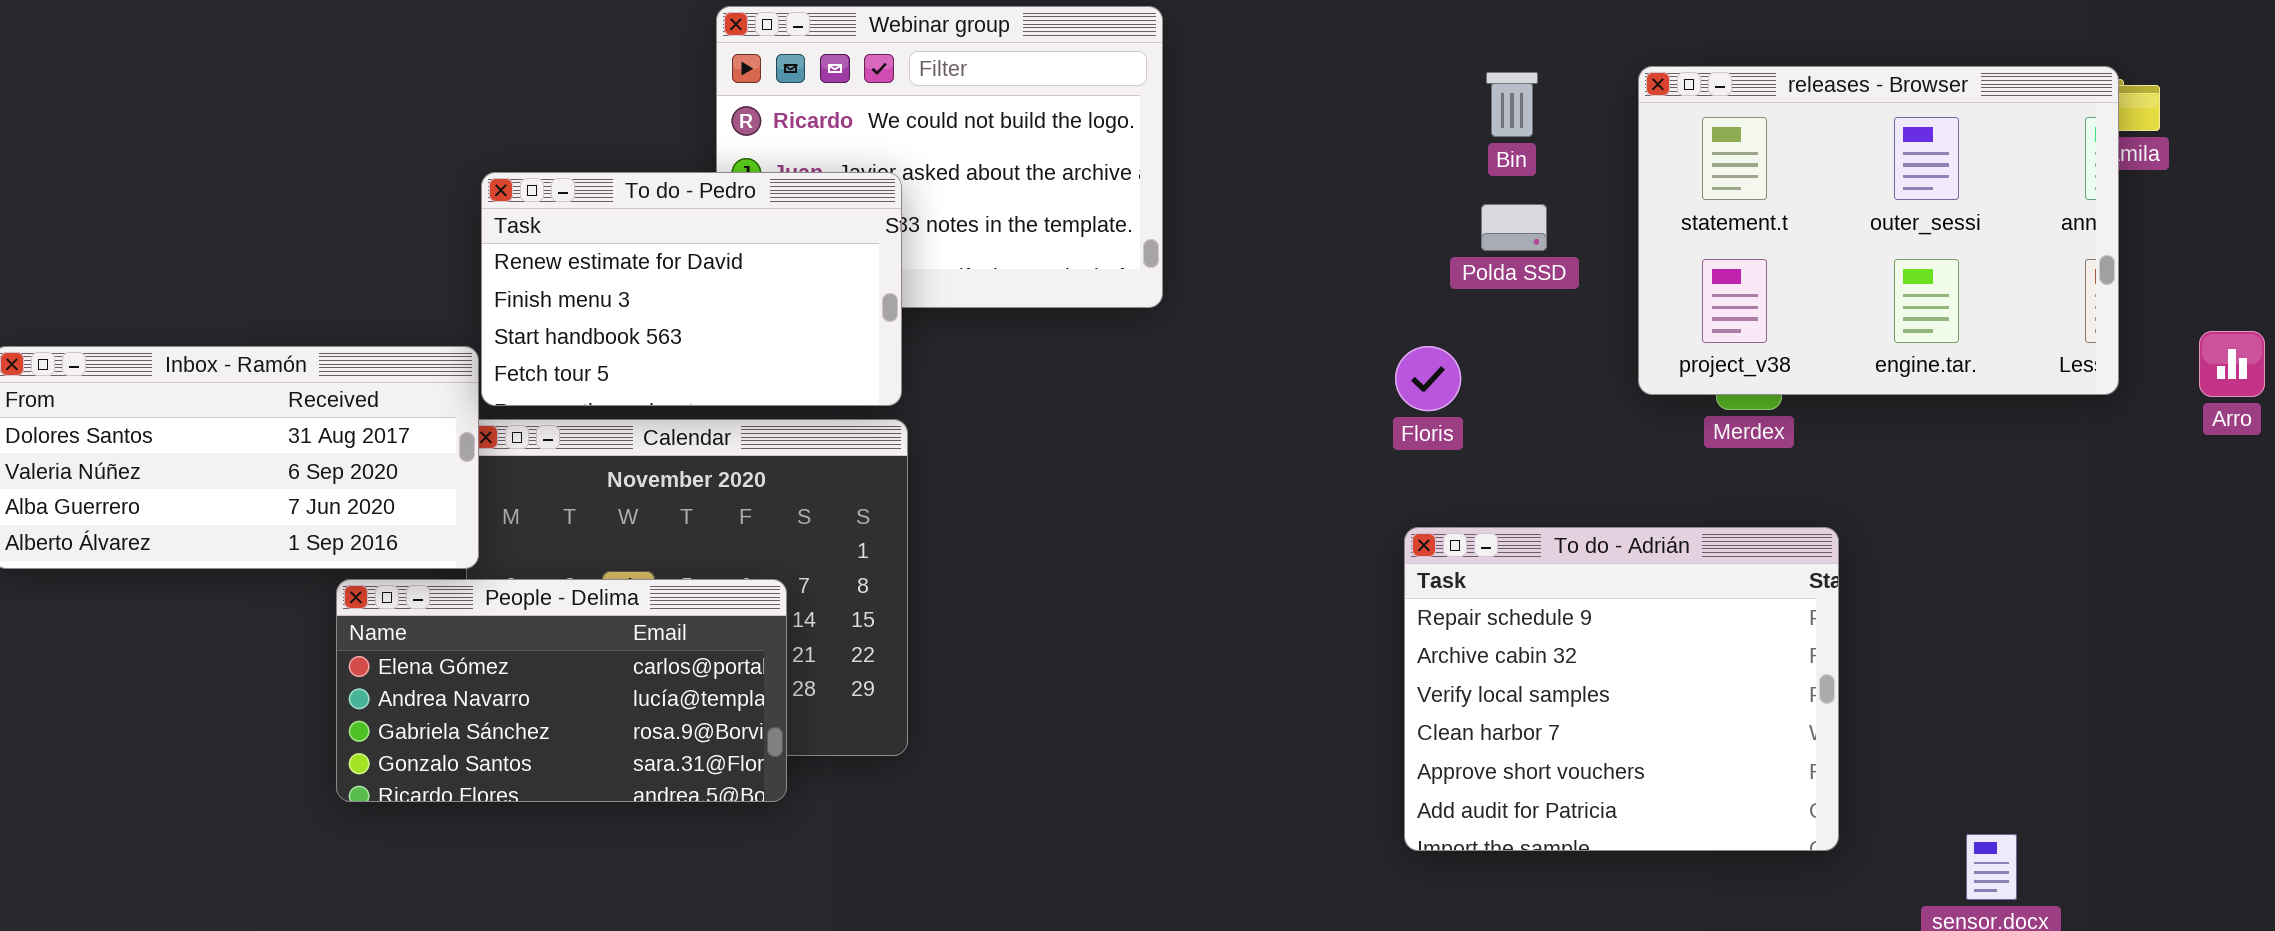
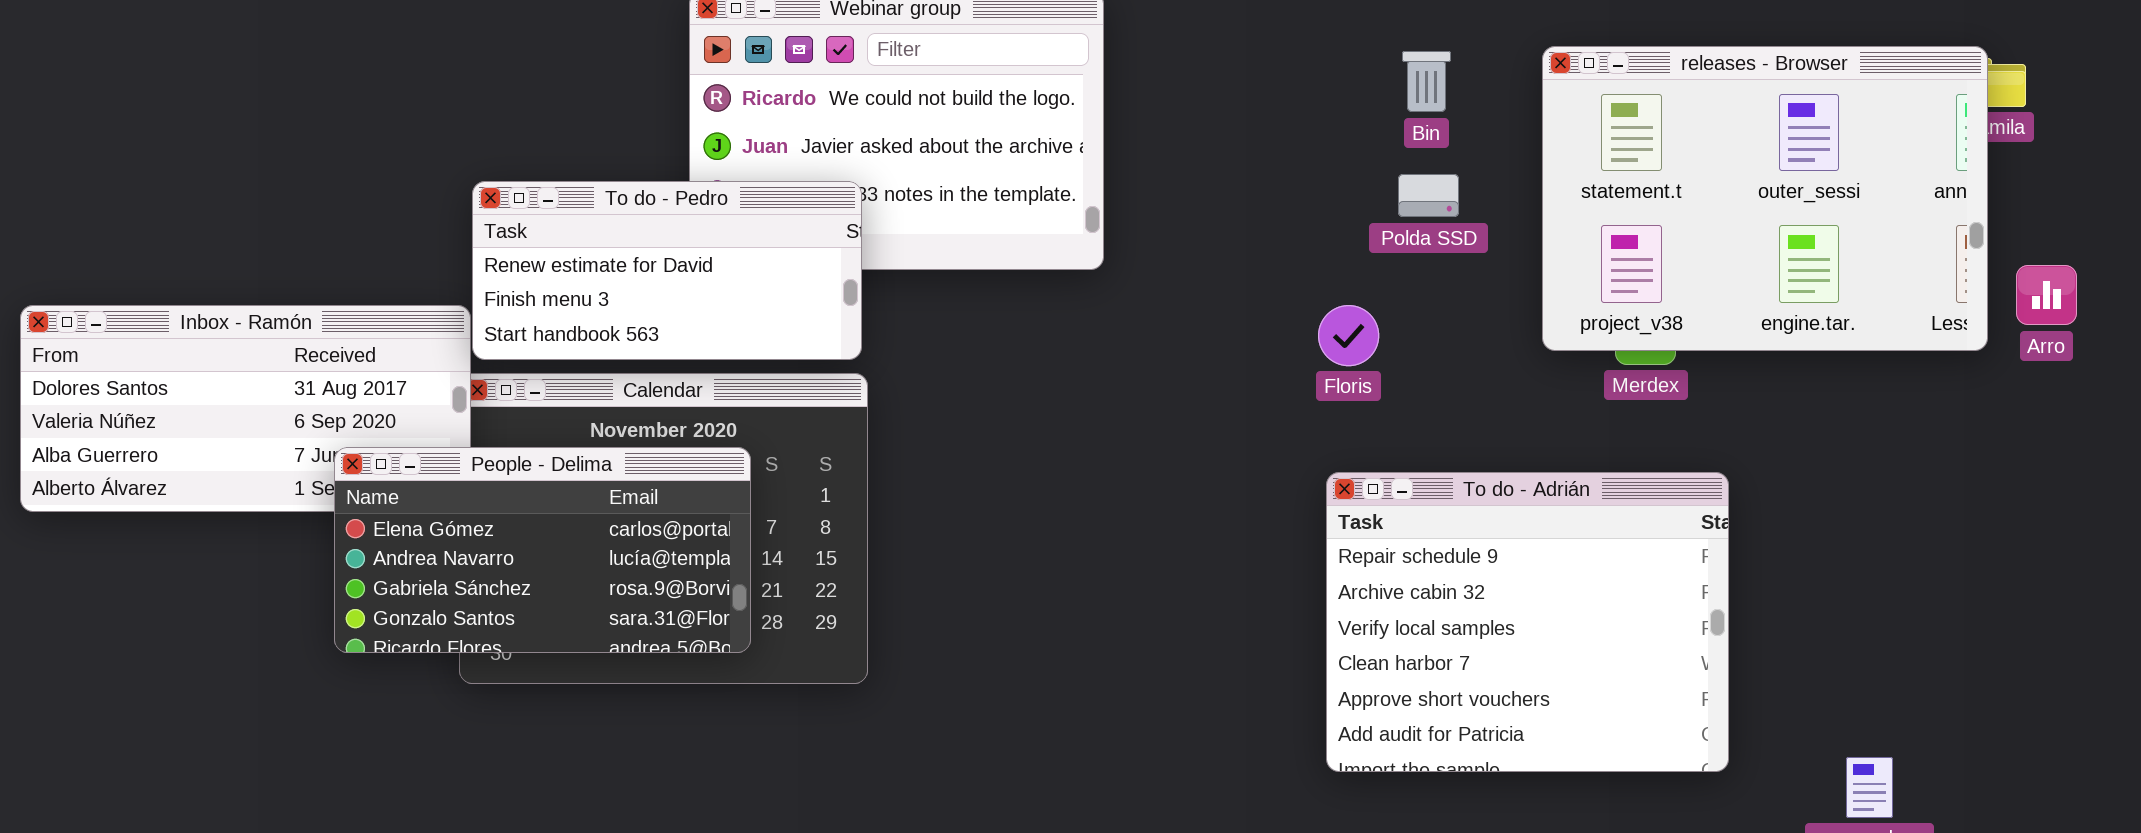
To do - Pedro: [481,172,902,406] -> [472,181,862,360], resized
Arro: [2199,331,2265,397] -> [2016,265,2077,325], moved
People - Delima: [336,579,787,802] -> [334,447,751,653], moved

